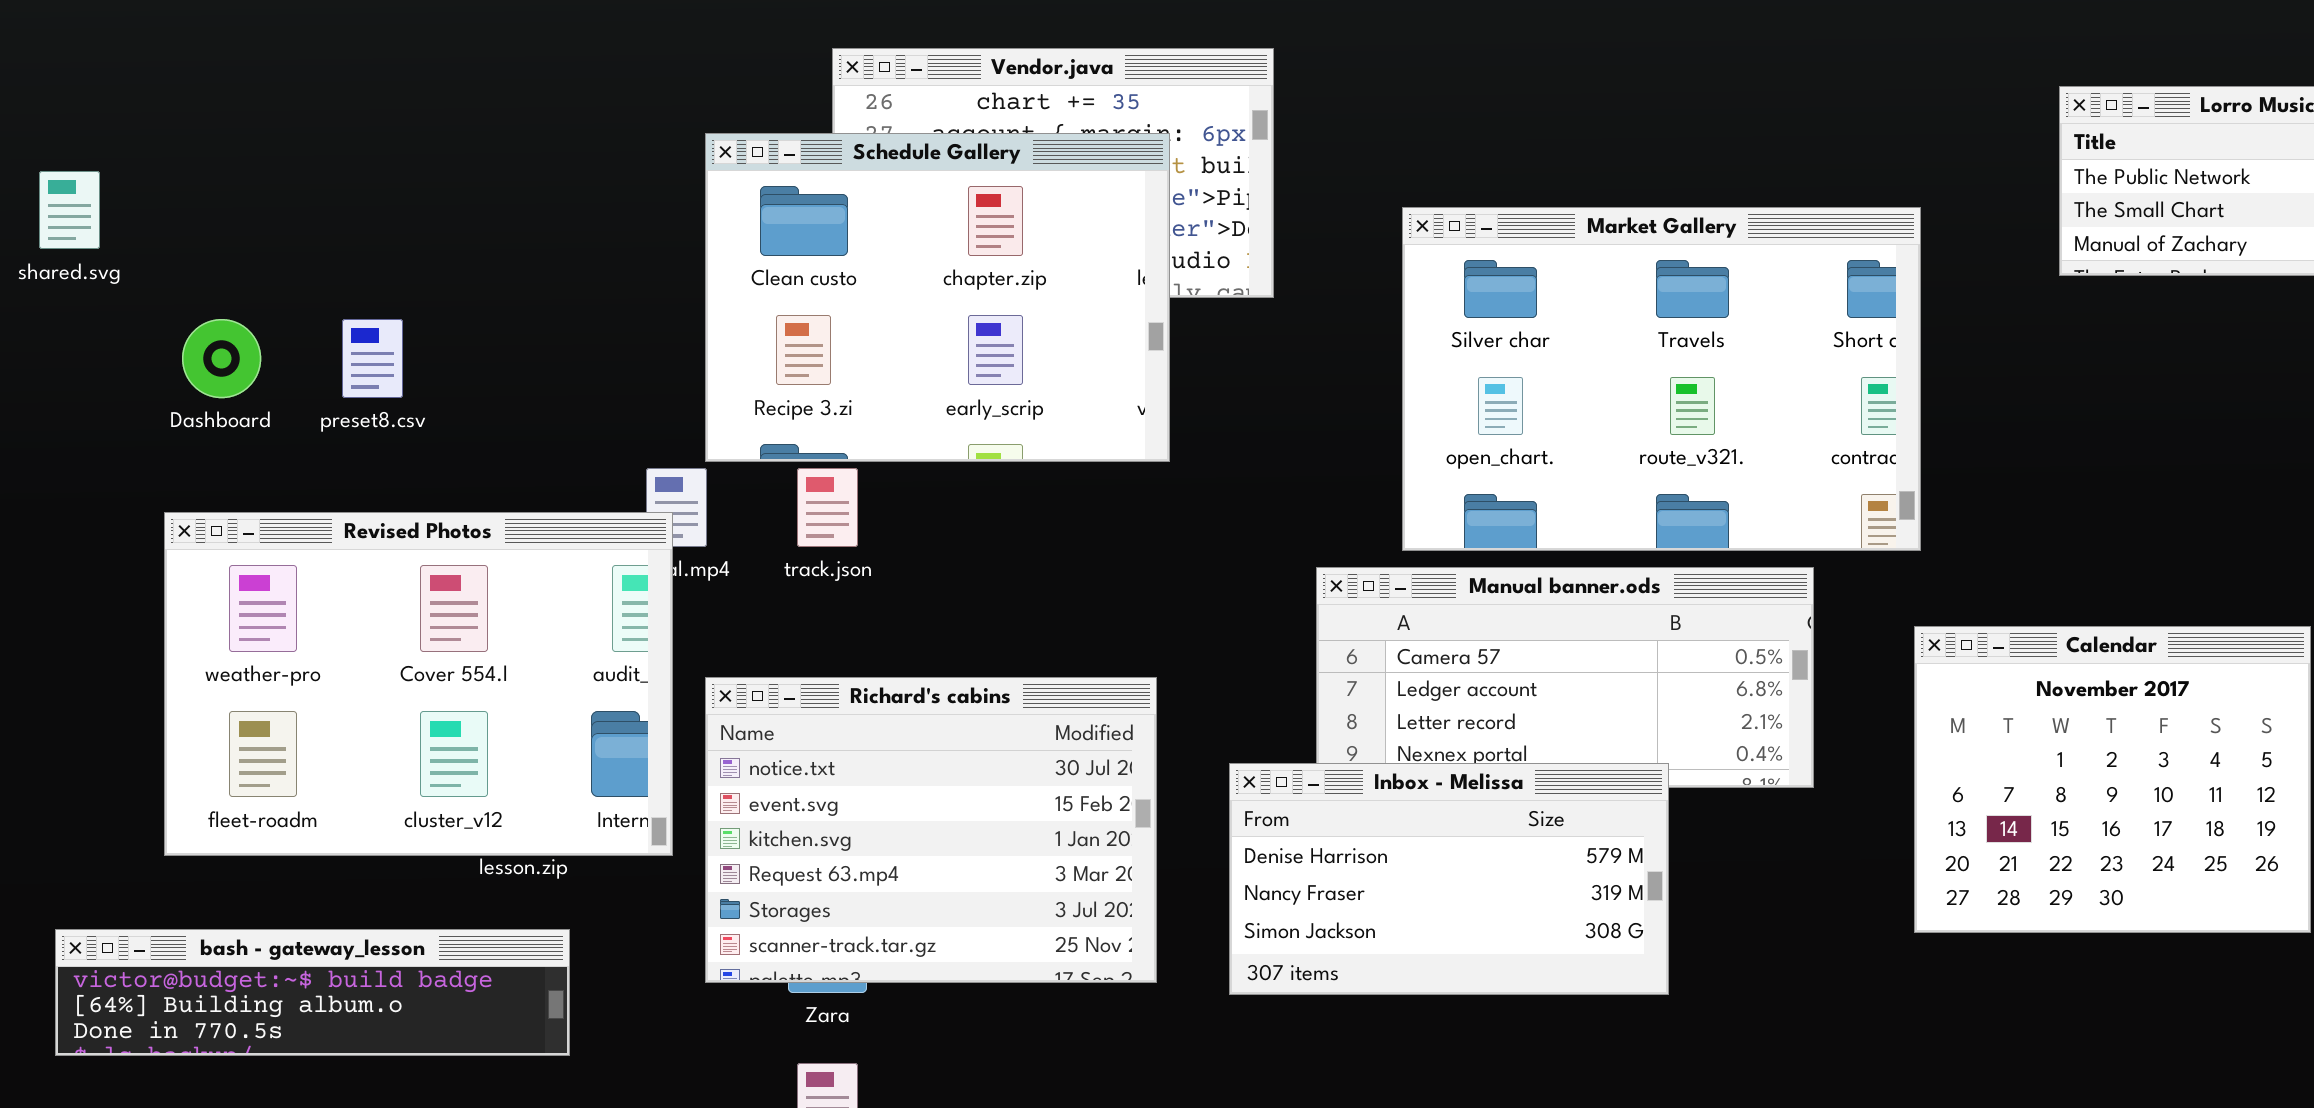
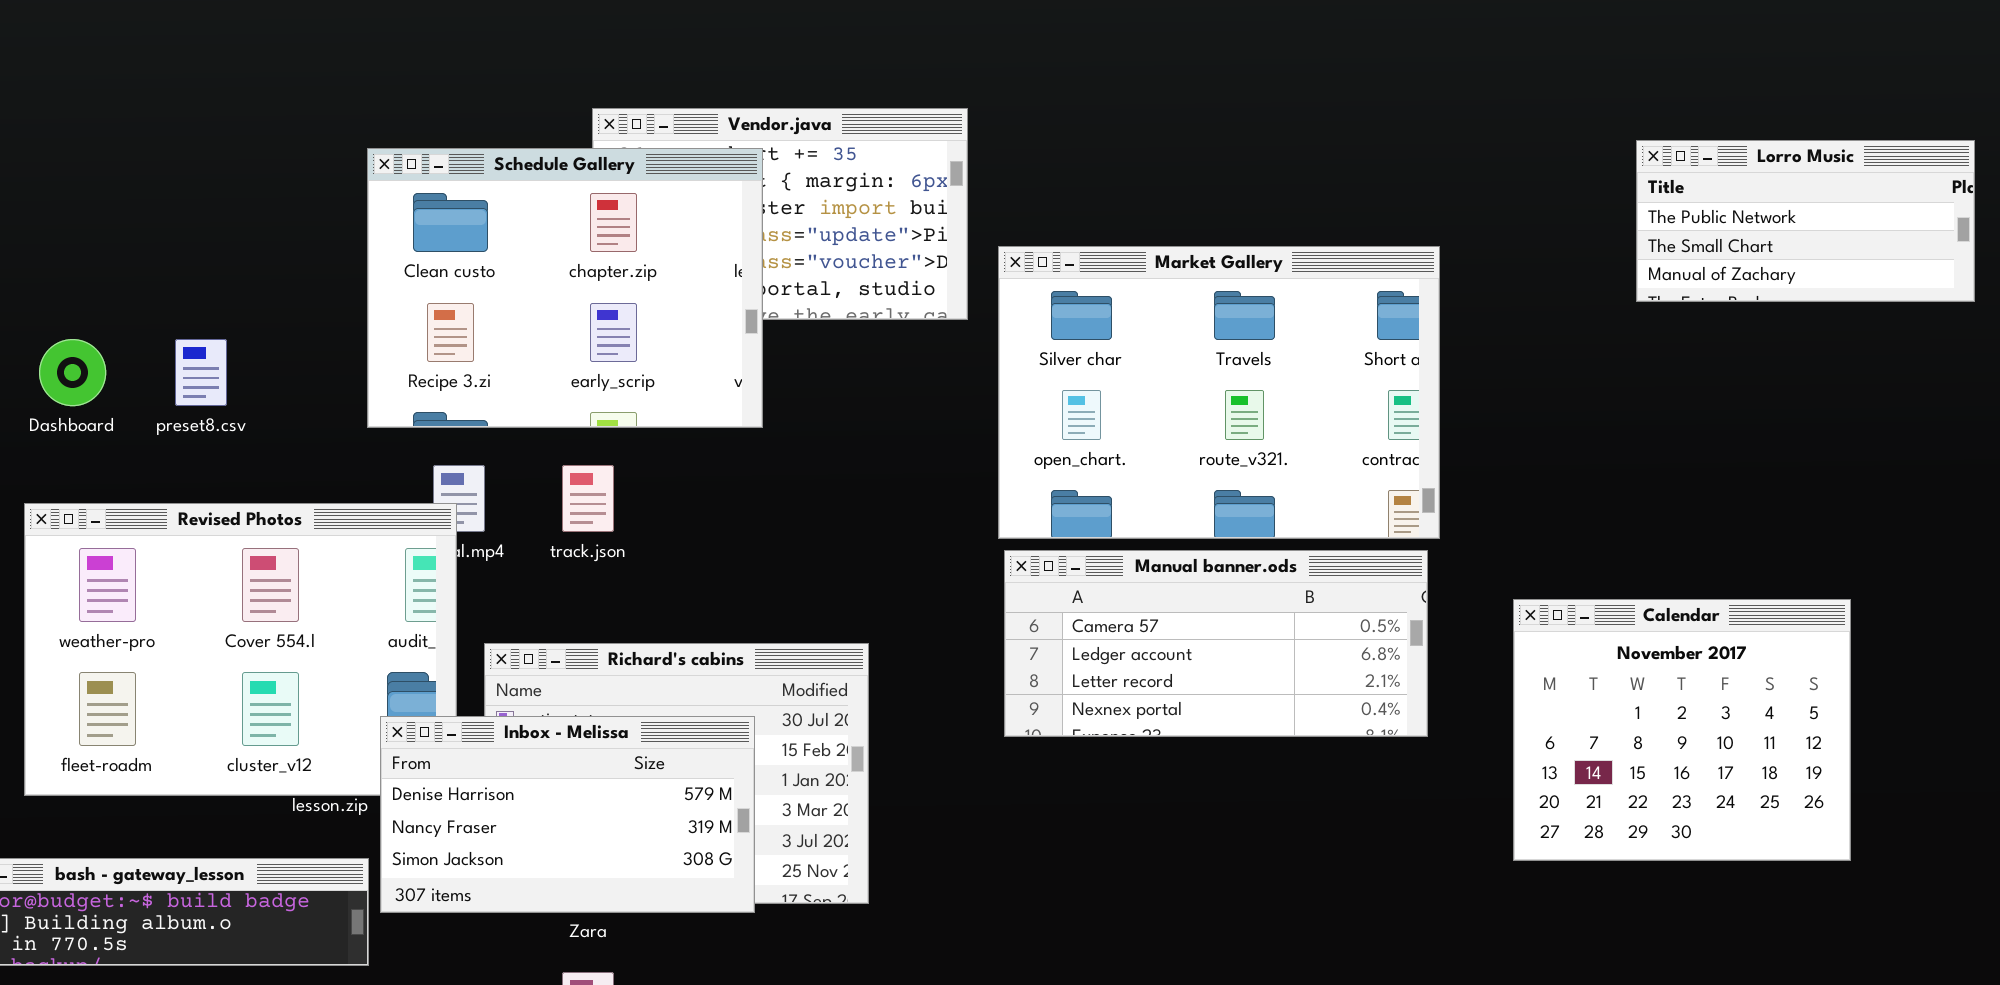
Schedule Gallery: [705,133,1170,462] -> [367,148,763,428], moved
Market Gallery: [1402,207,1921,551] -> [998,246,1440,539], moved
Inbox - Melissa: [1229,763,1669,995] -> [380,716,755,913], moved

